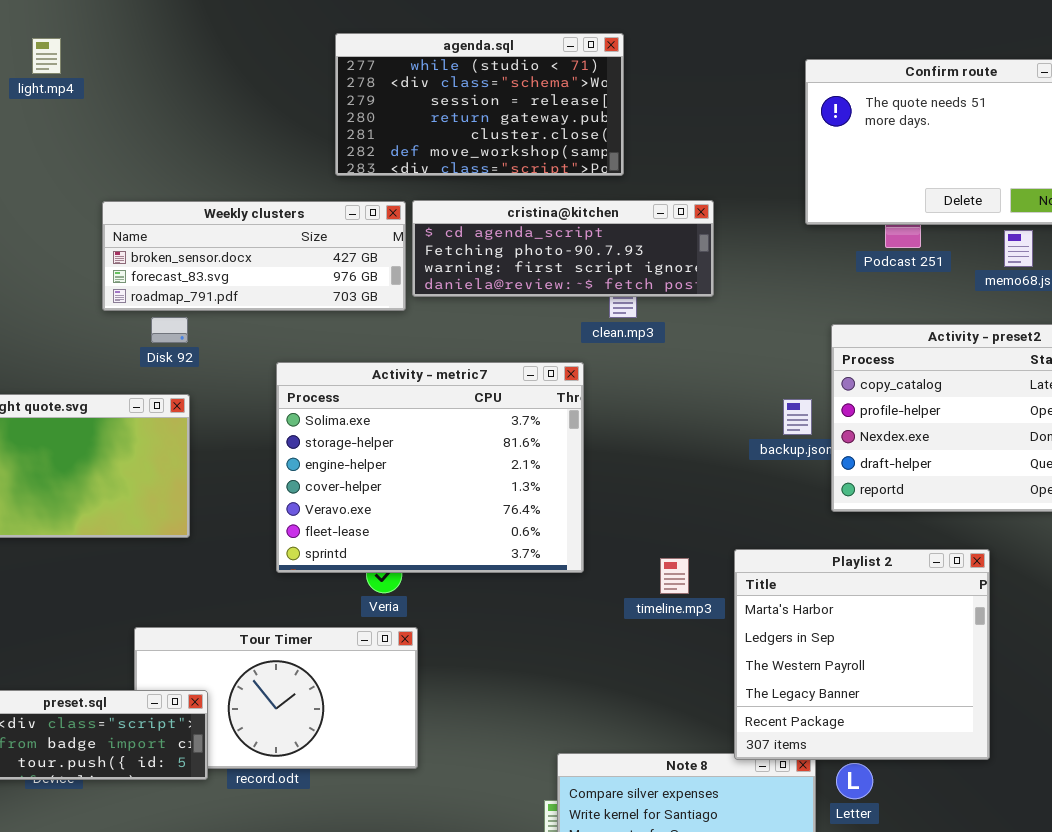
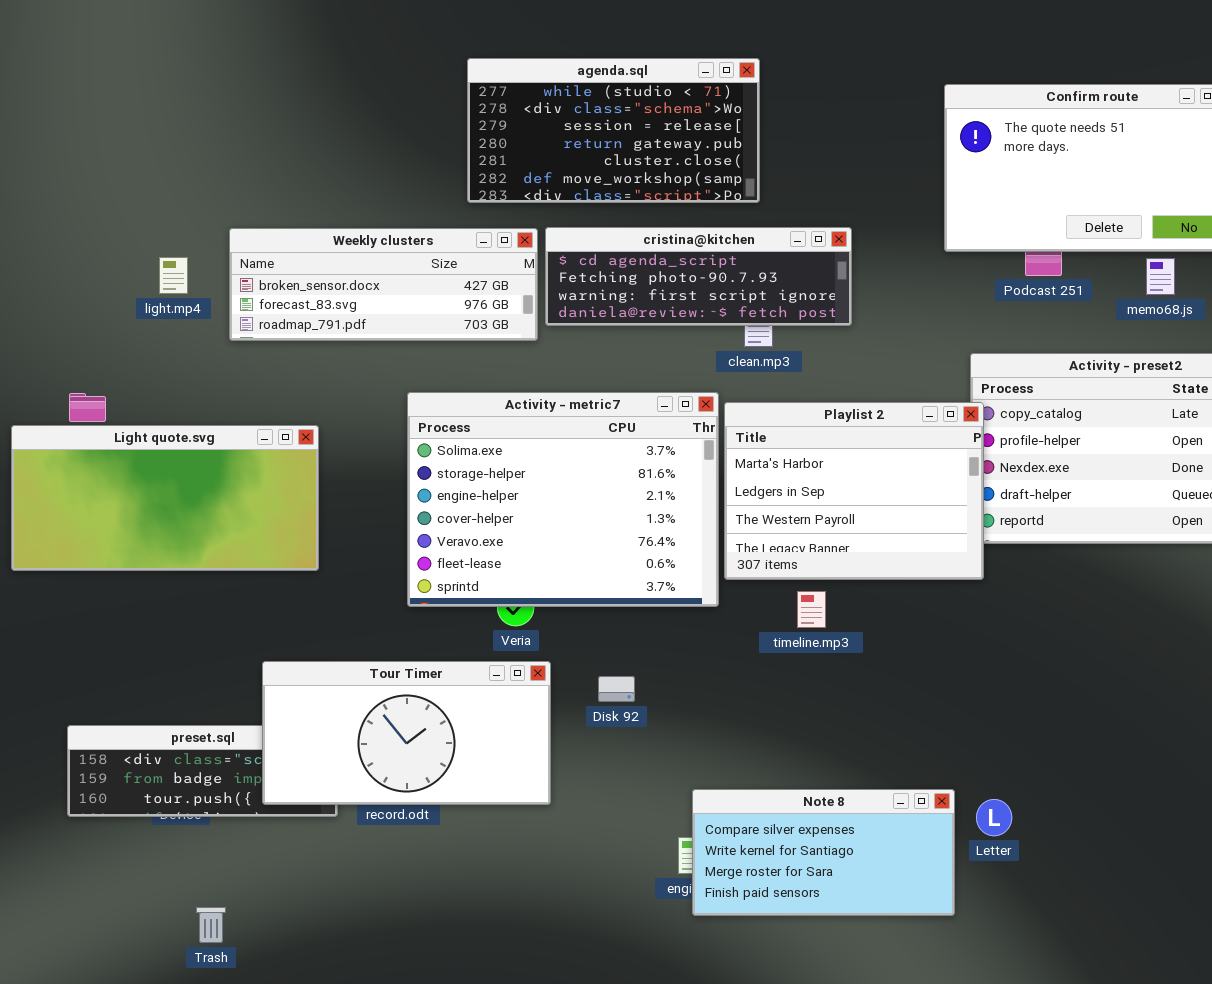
light.mp4: [32,38,61,74] -> [159,257,188,294], moved
Disk 92: [151,317,188,343] -> [598,676,635,702], moved
Playlist 2: [734,549,990,760] -> [724,402,984,580], moved, resized
Tour Timer: [134,627,418,769] -> [262,661,551,805], raised

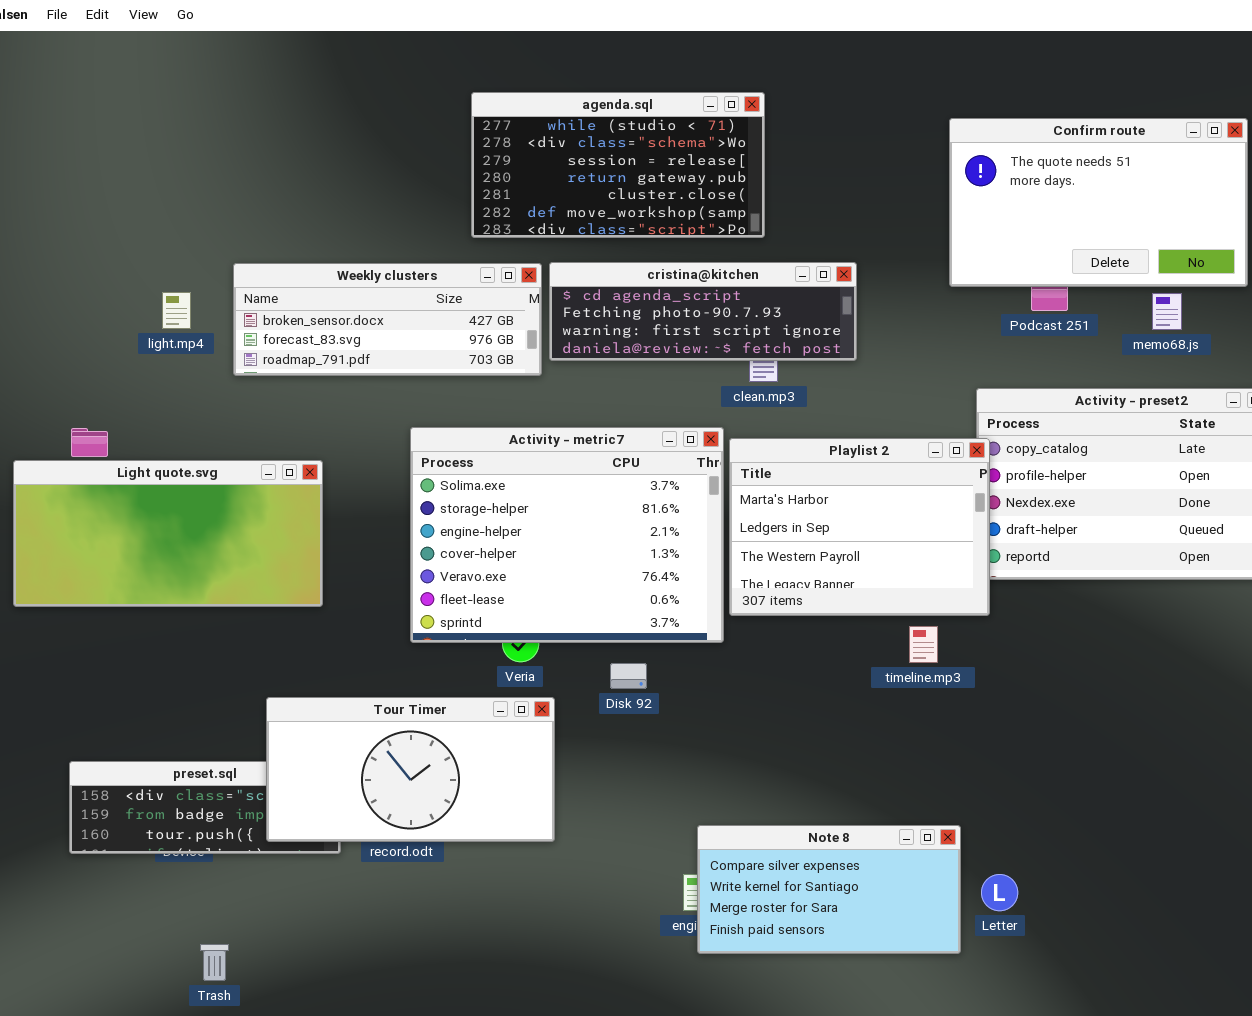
timeline.mp3: [797,591,826,628] -> [909,626,938,663], moved
Disk 92: [598,676,635,702] -> [610,663,647,689], moved
Letter: [976,799,1012,836] -> [981,874,1018,911], moved

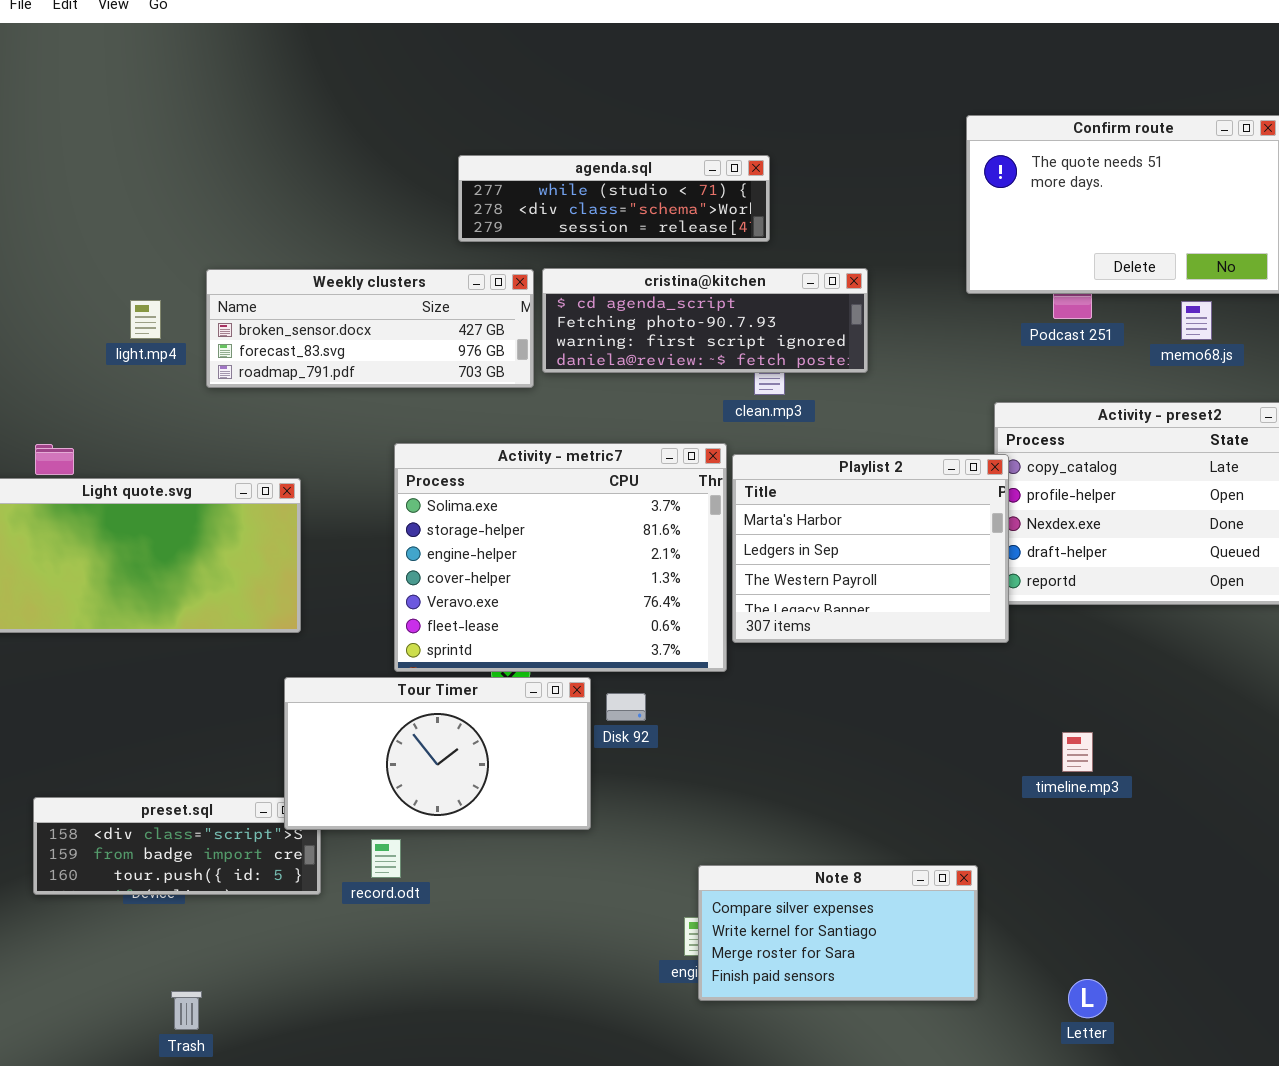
agenda.sql: [471,92,765,238] -> [458,155,770,242], resized
timeline.mp3: [909,626,938,663] -> [1062,732,1093,772], moved
Tour Timer: [266,697,555,842] -> [284,677,591,830], moved
Letter: [981,874,1018,911] -> [1068,979,1107,1018], moved

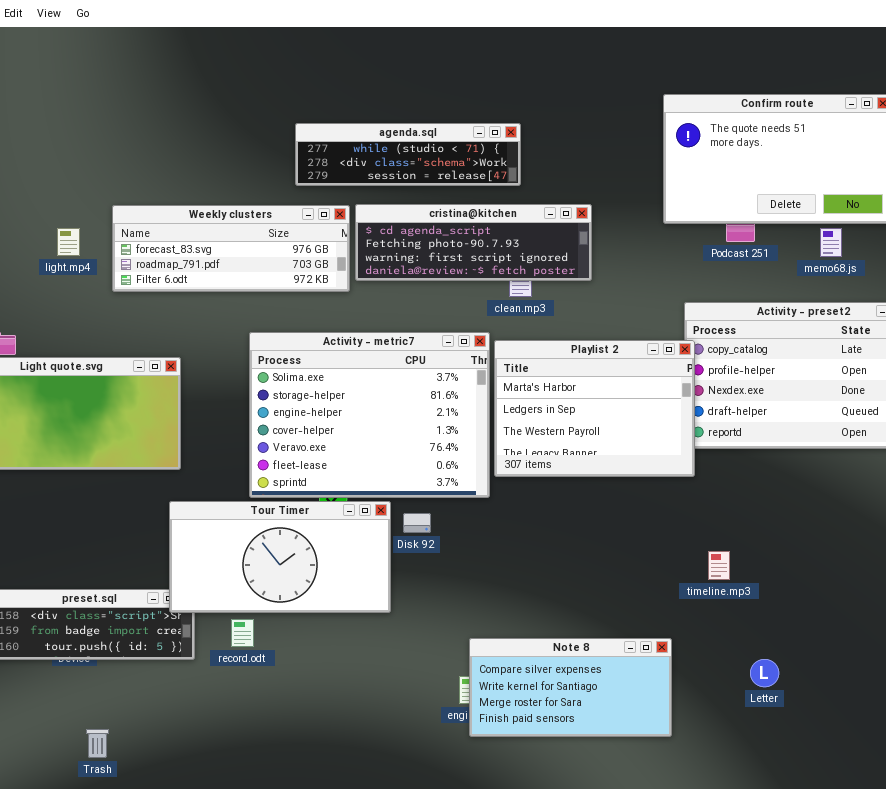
Weekly clusters: [206,269,534,388] -> [112,205,350,292], scrolled down 1 row
timeline.mp3: [1062,732,1093,772] -> [708,551,730,580], moved
Letter: [1068,979,1107,1018] -> [750,659,779,687], moved

